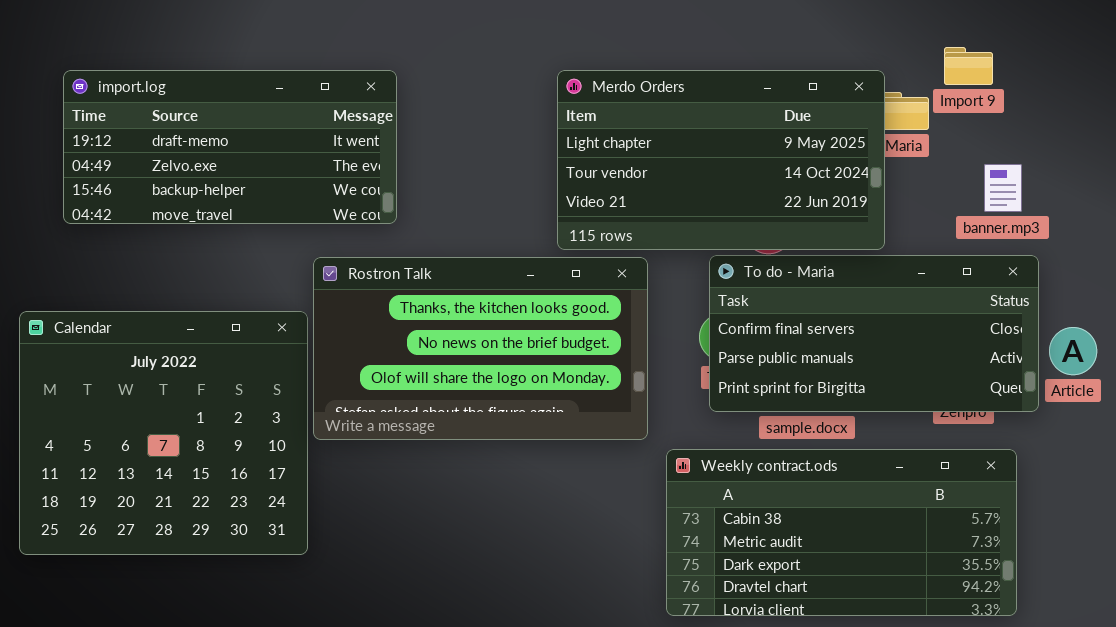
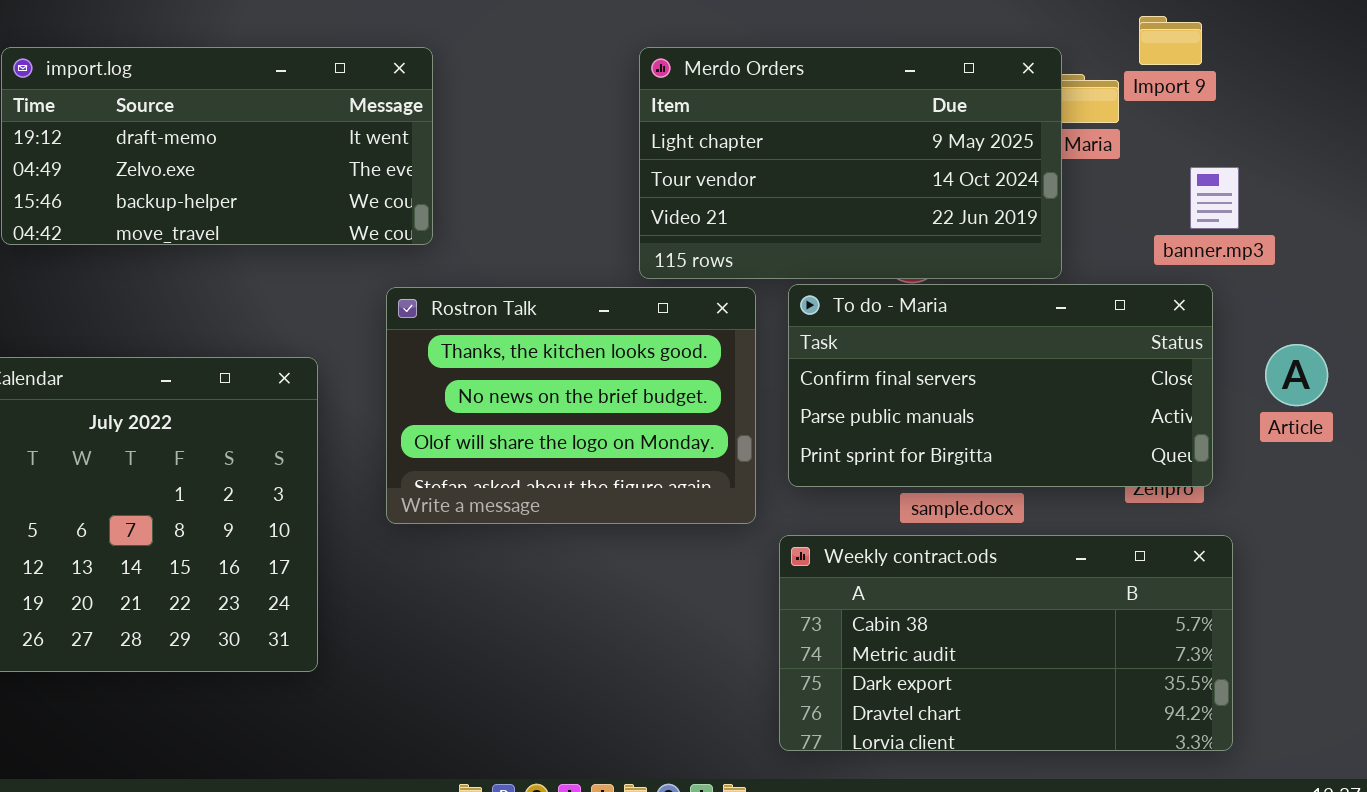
To do - Maria: [709,255,1039,412] -> [788,284,1213,487], moved
Rostron Talk: [313,257,648,440] -> [386,287,756,524], resized
Article: [1049,327,1097,375] -> [1265,344,1328,406], moved

